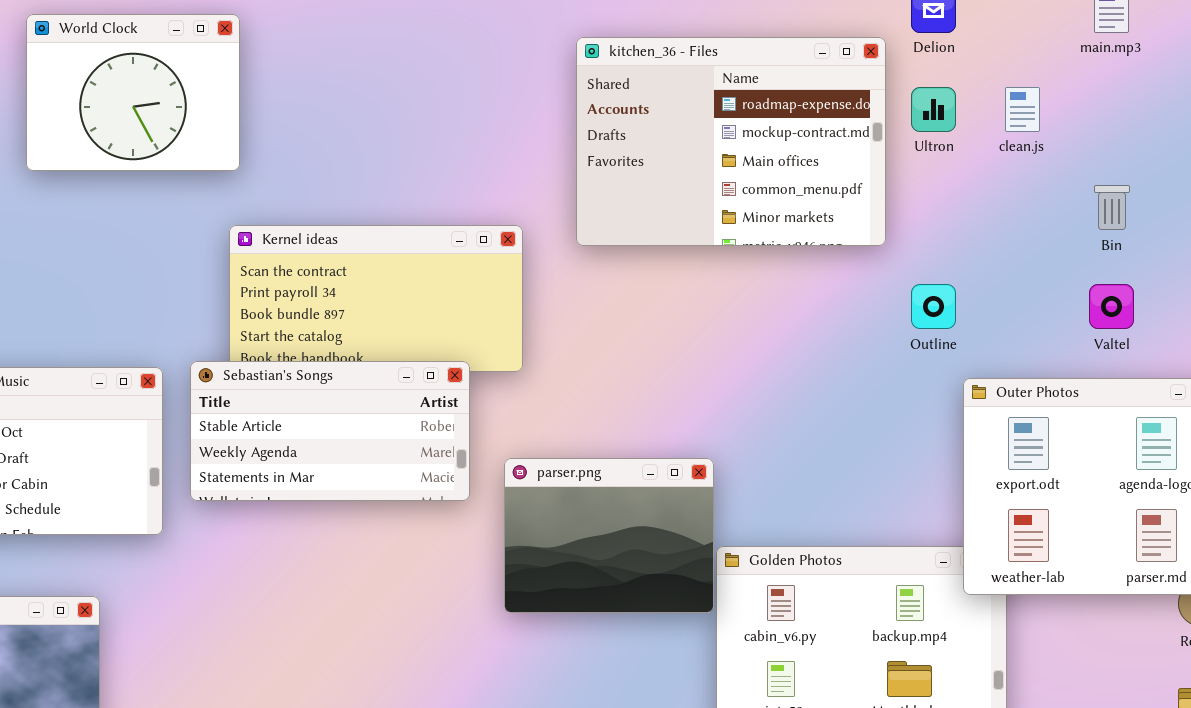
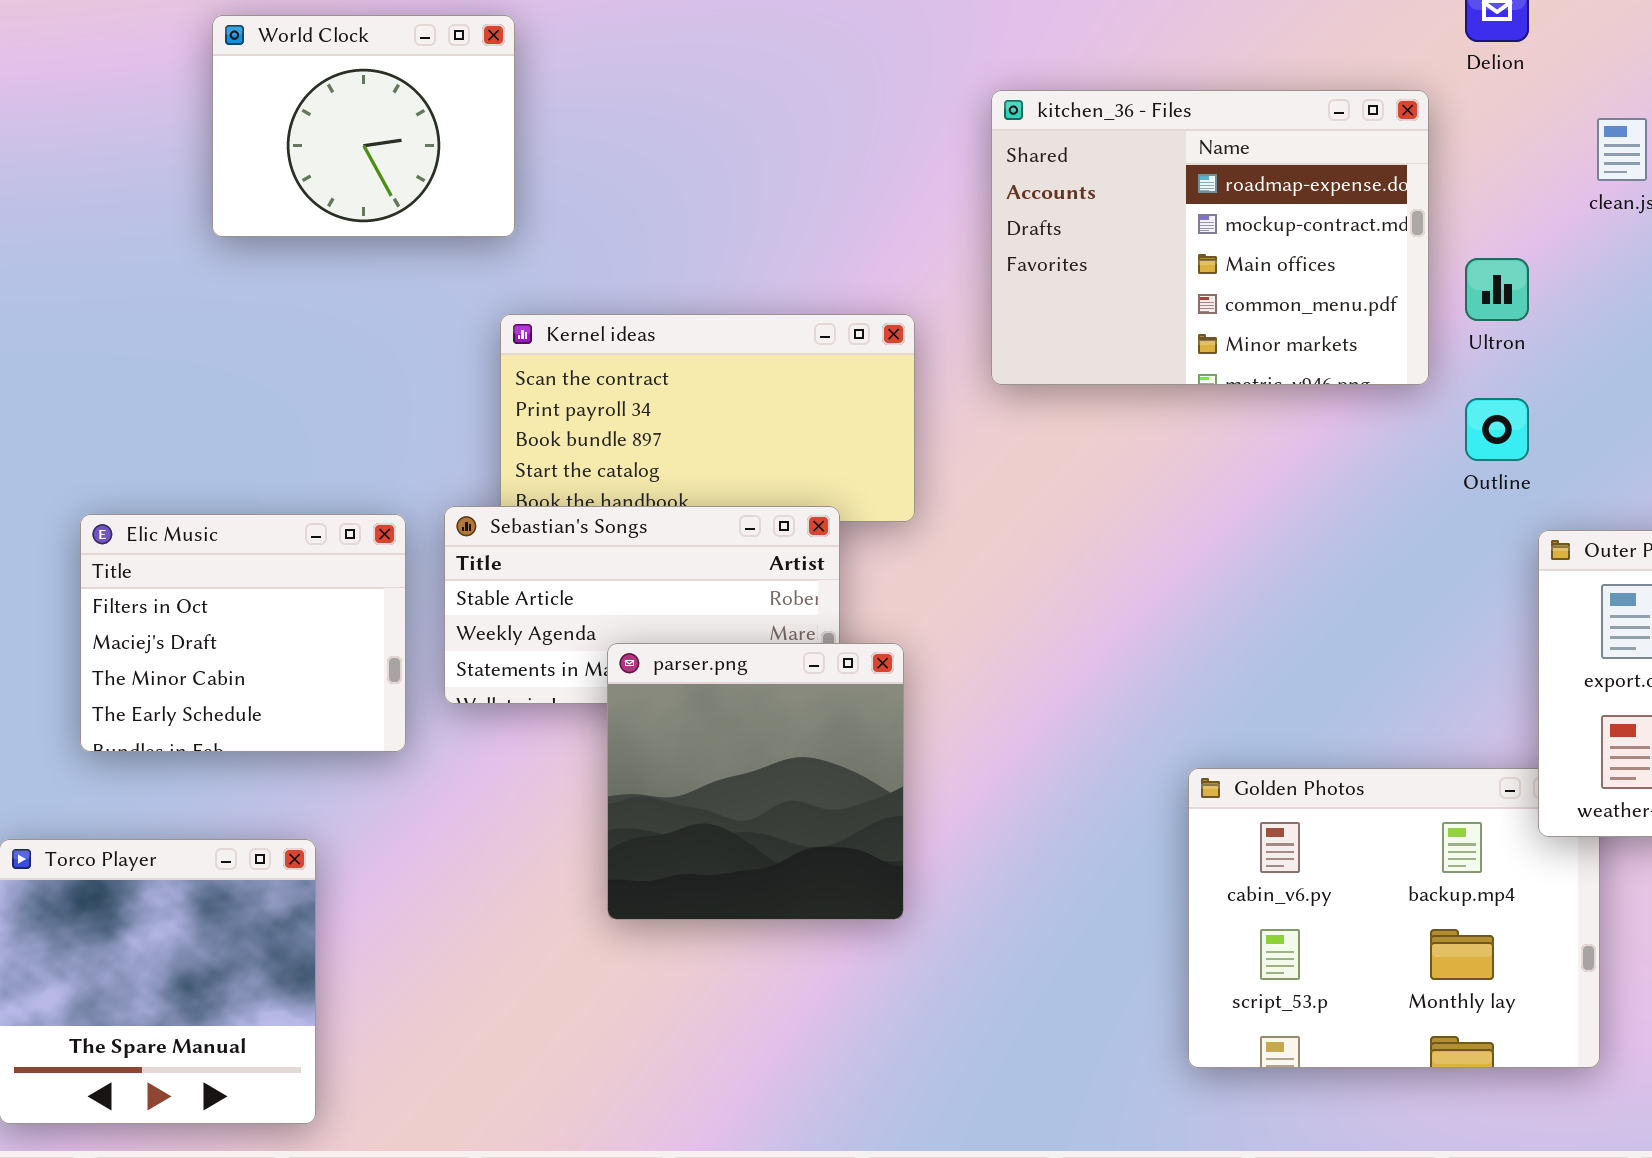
kitchen_36 - Files: [576,37,886,246] -> [991,90,1429,385], moved
Ultron: [911,87,956,132] -> [1465,258,1529,321], moved
parser.png: [504,458,714,613] -> [607,643,904,920], moved, resized

